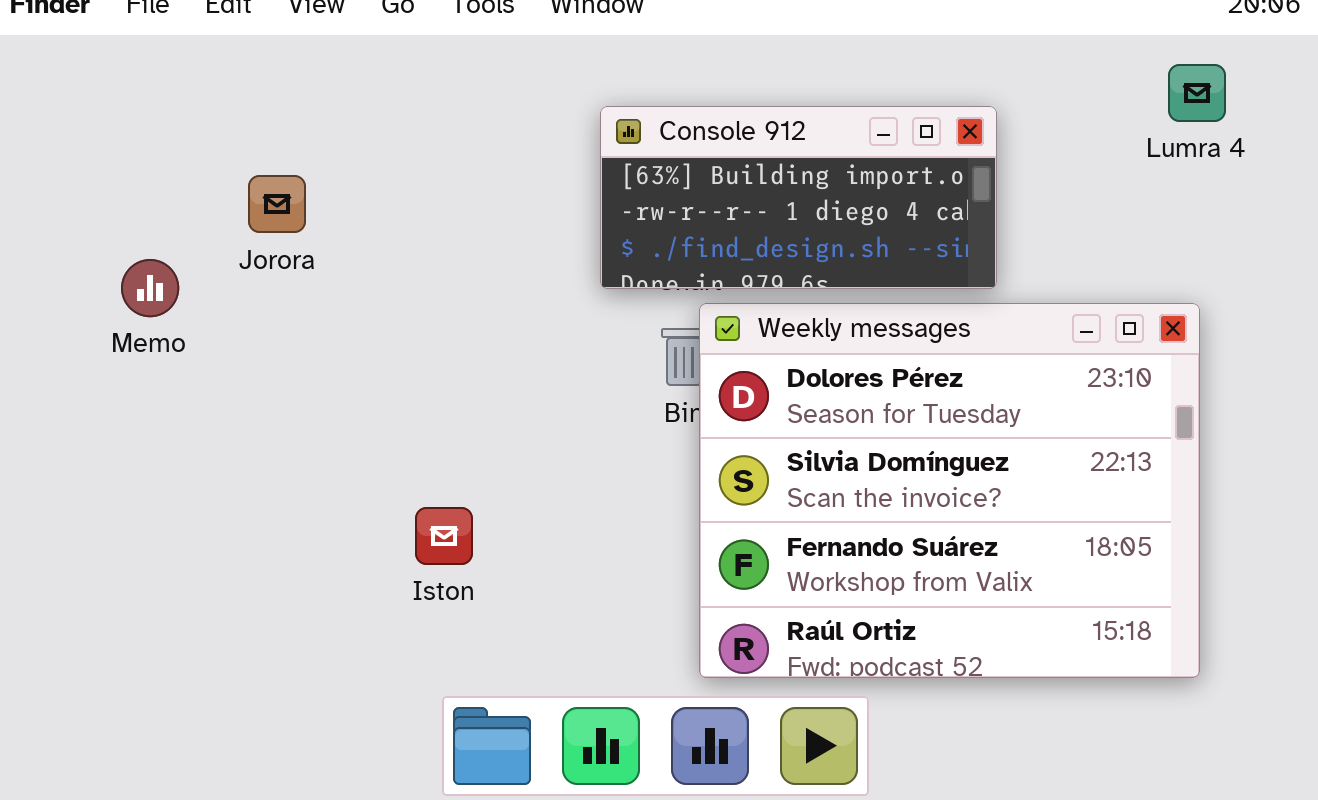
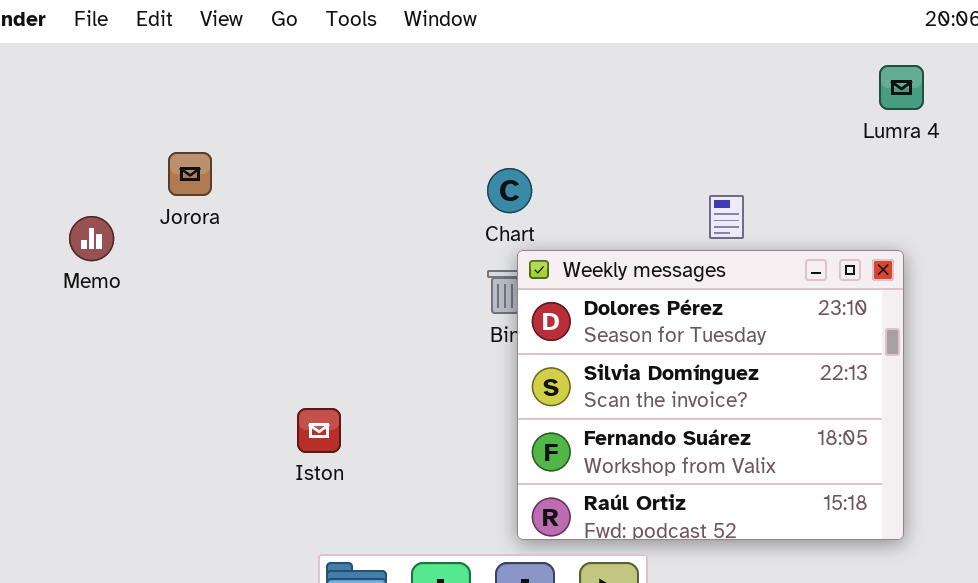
Console 912: [600,106,997,289] -> none, closed

